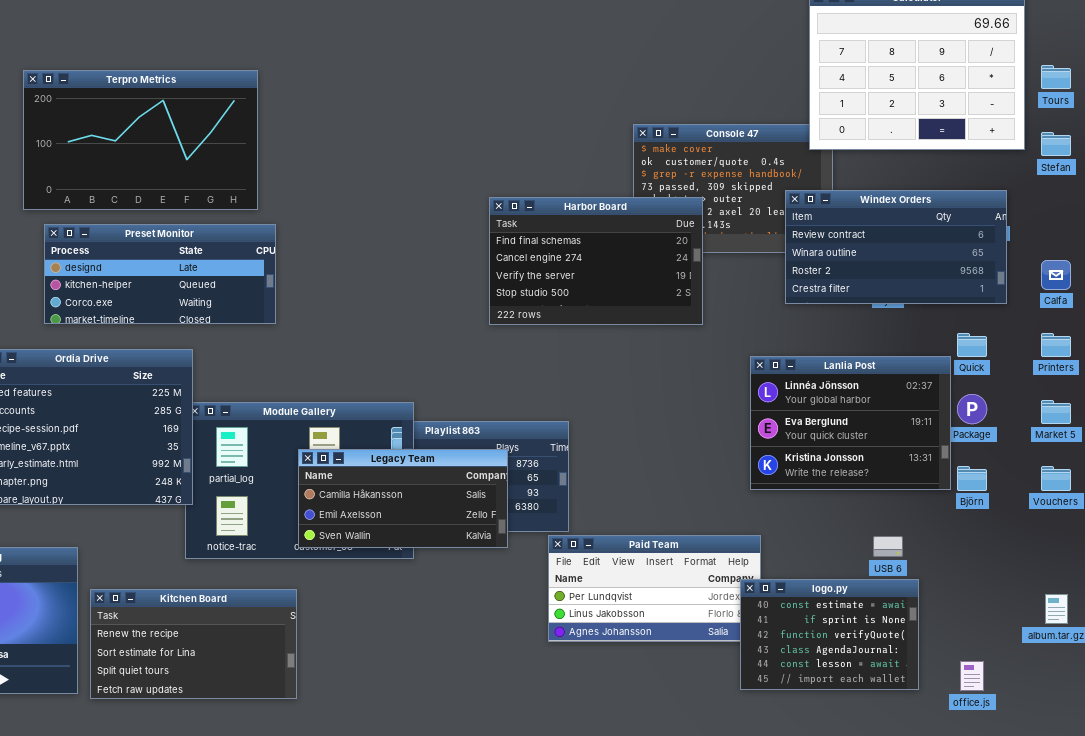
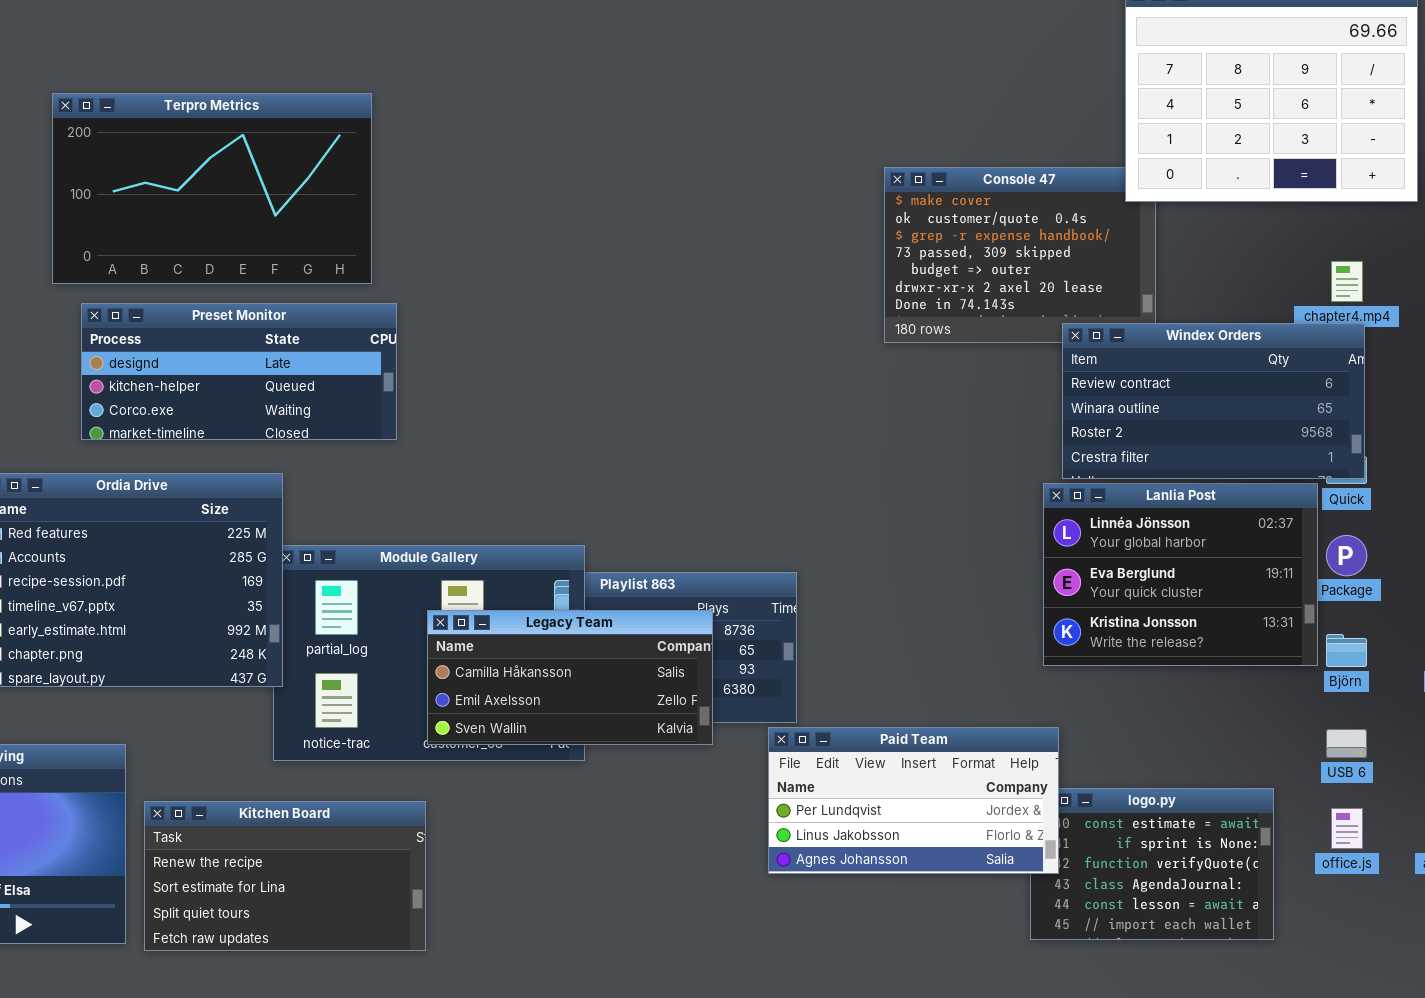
Windex Orders: [785,190,1007,304] -> [1062,323,1365,479], moved
Harbor Board: [489,197,703,325] -> none, closed
Paid Team: [548,535,761,642] -> [768,727,1059,874], raised
USB 6: [873,536,903,557] -> [1326,729,1367,758], moved
office.js: [960,661,984,691] -> [1331,808,1363,849], moved

